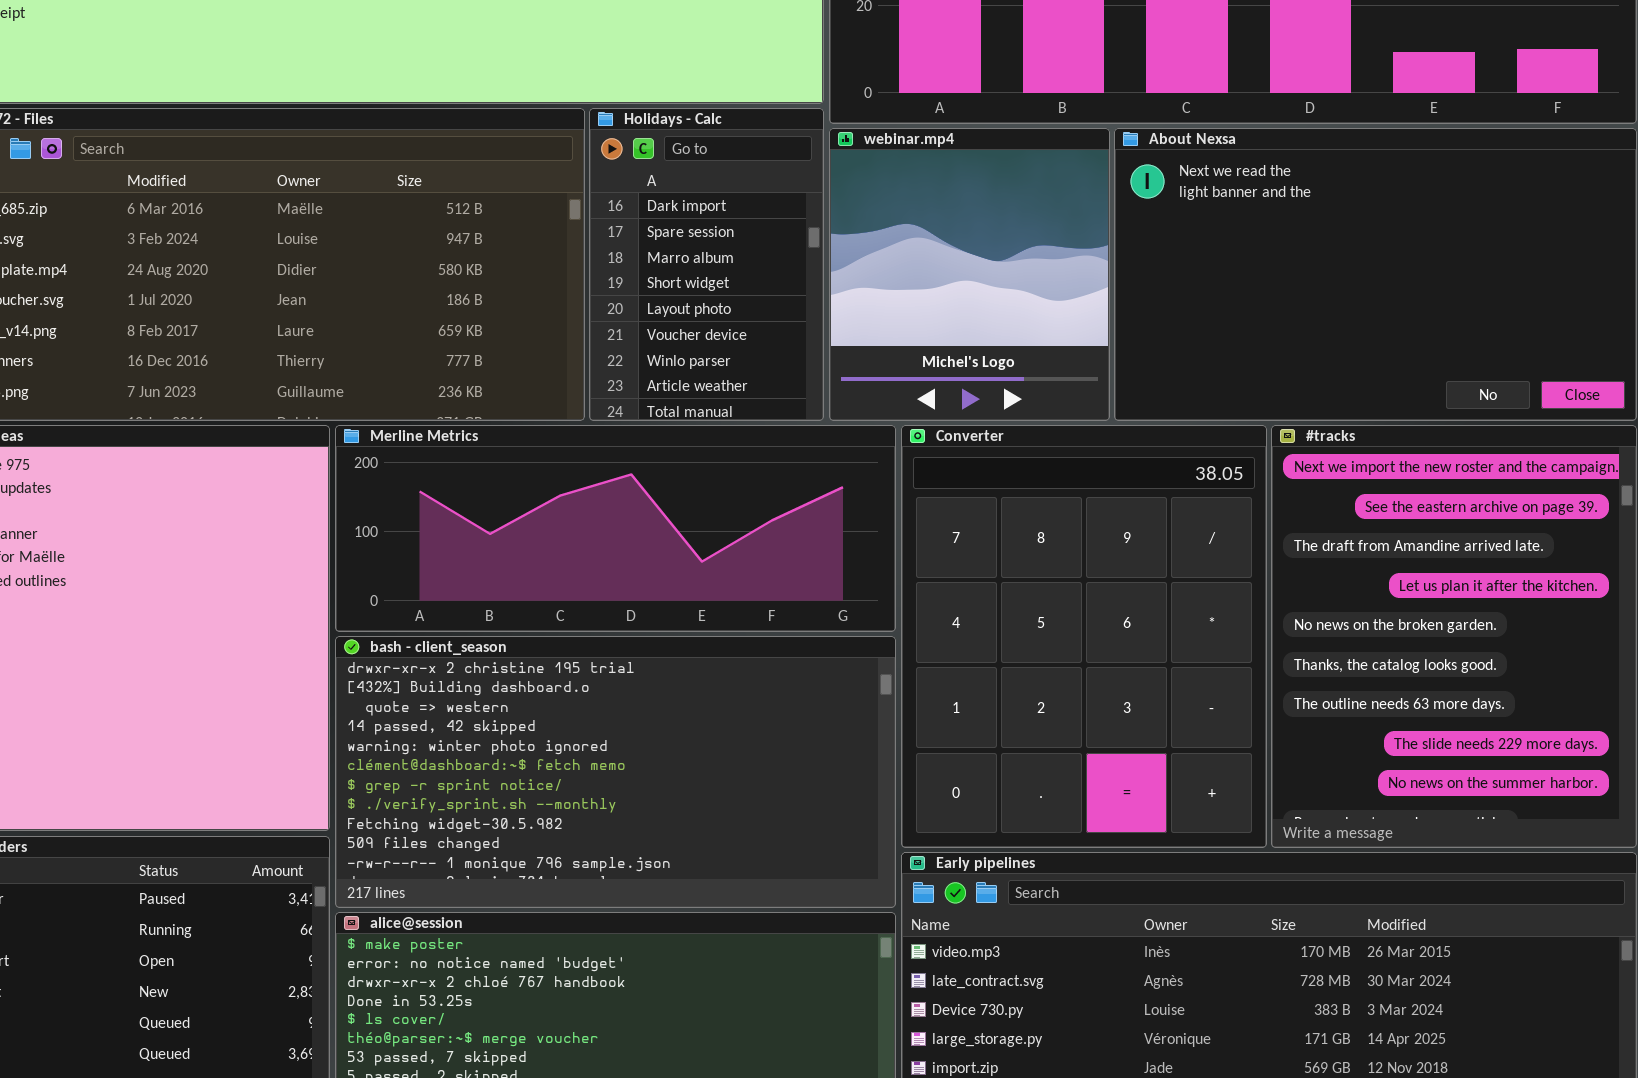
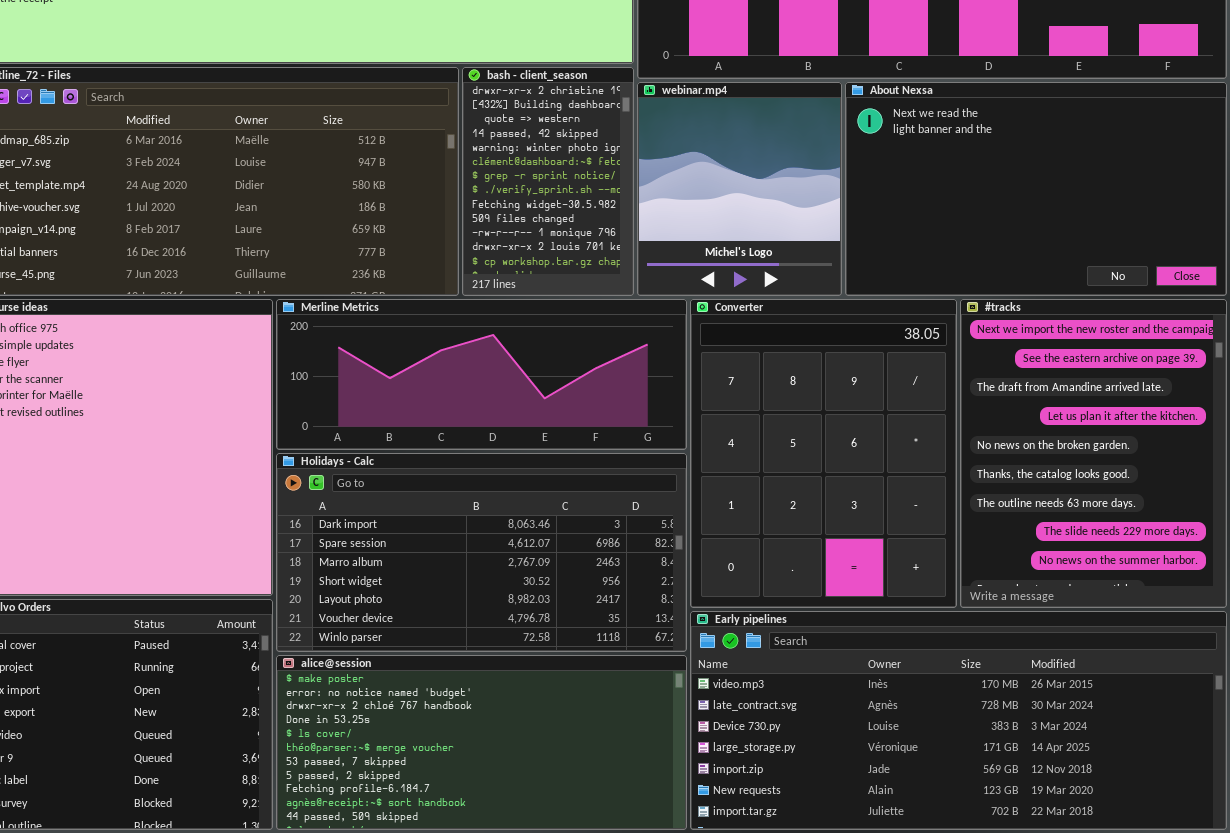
Holidays - Calc: [589,108,824,421] -> [276,453,687,652], moved, resized
bash - client_season: [335,636,896,908] -> [462,67,634,296], moved, resized

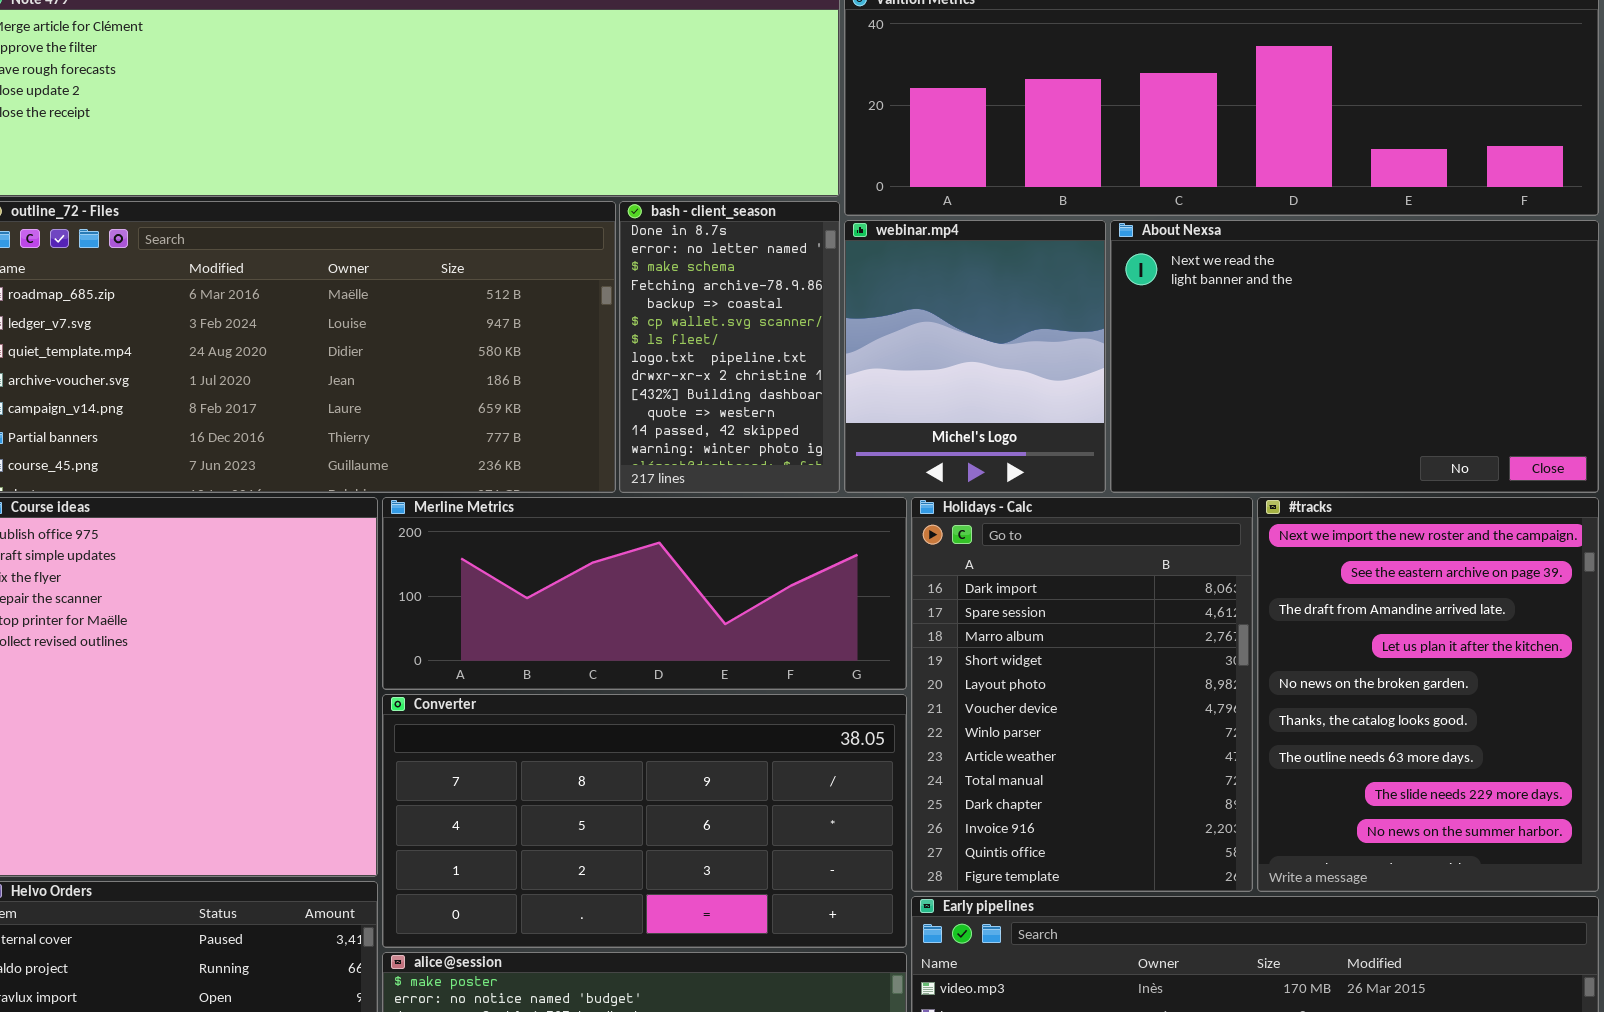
bash - client_season: [462,67,634,296] -> [619,201,840,493], scrolled up 8 rows
Converter: [690,299,957,608] -> [382,694,907,948], moved, resized
Holidays - Calc: [276,453,687,652] -> [911,497,1253,892], moved, resized

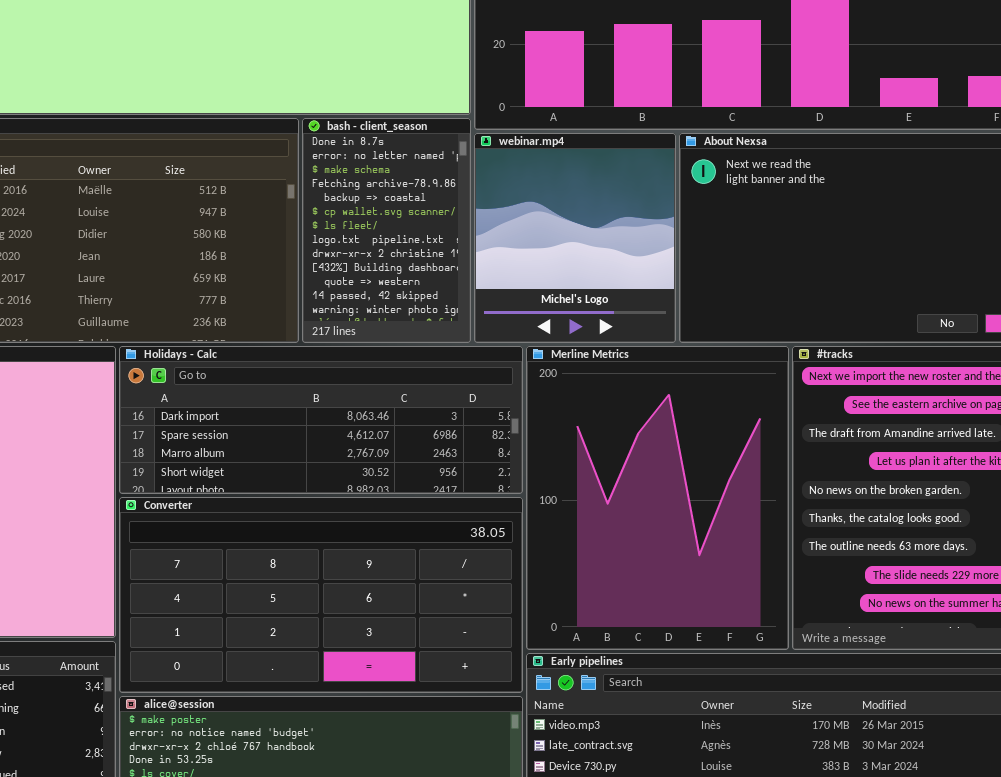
Merline Metrics: [382,497,907,690] -> [526,346,789,650], moved, resized
Holidays - Calc: [911,497,1253,892] -> [119,346,523,494], moved, resized

